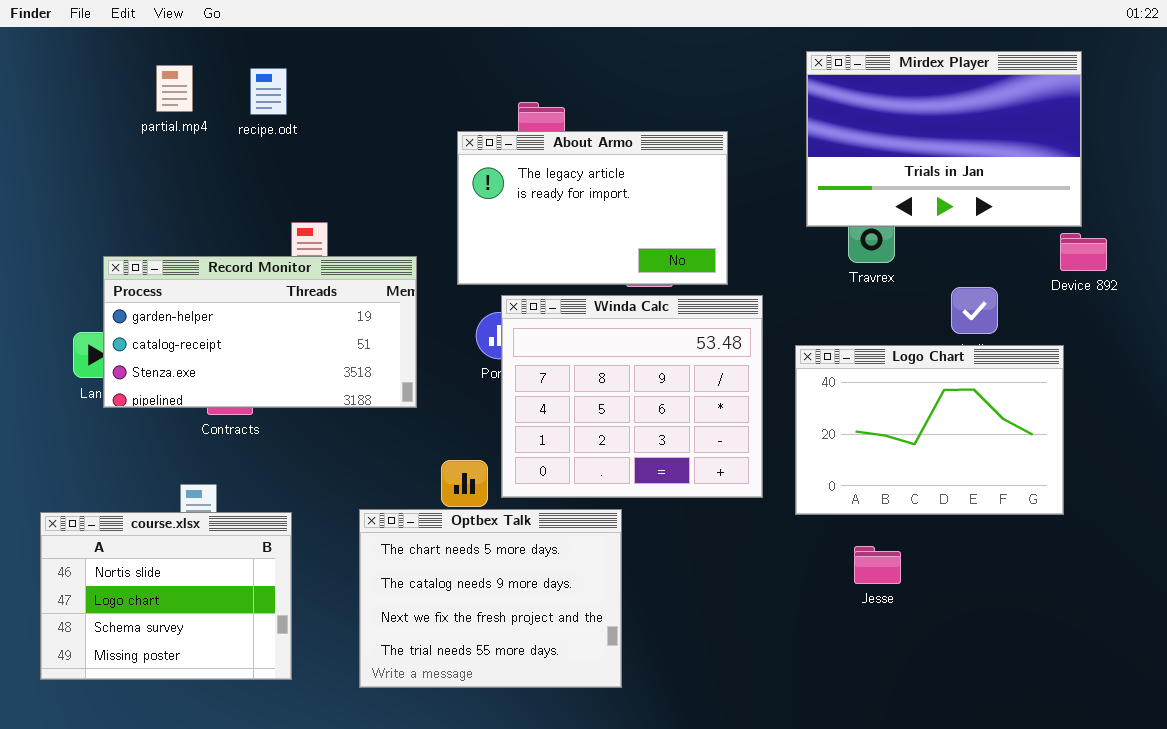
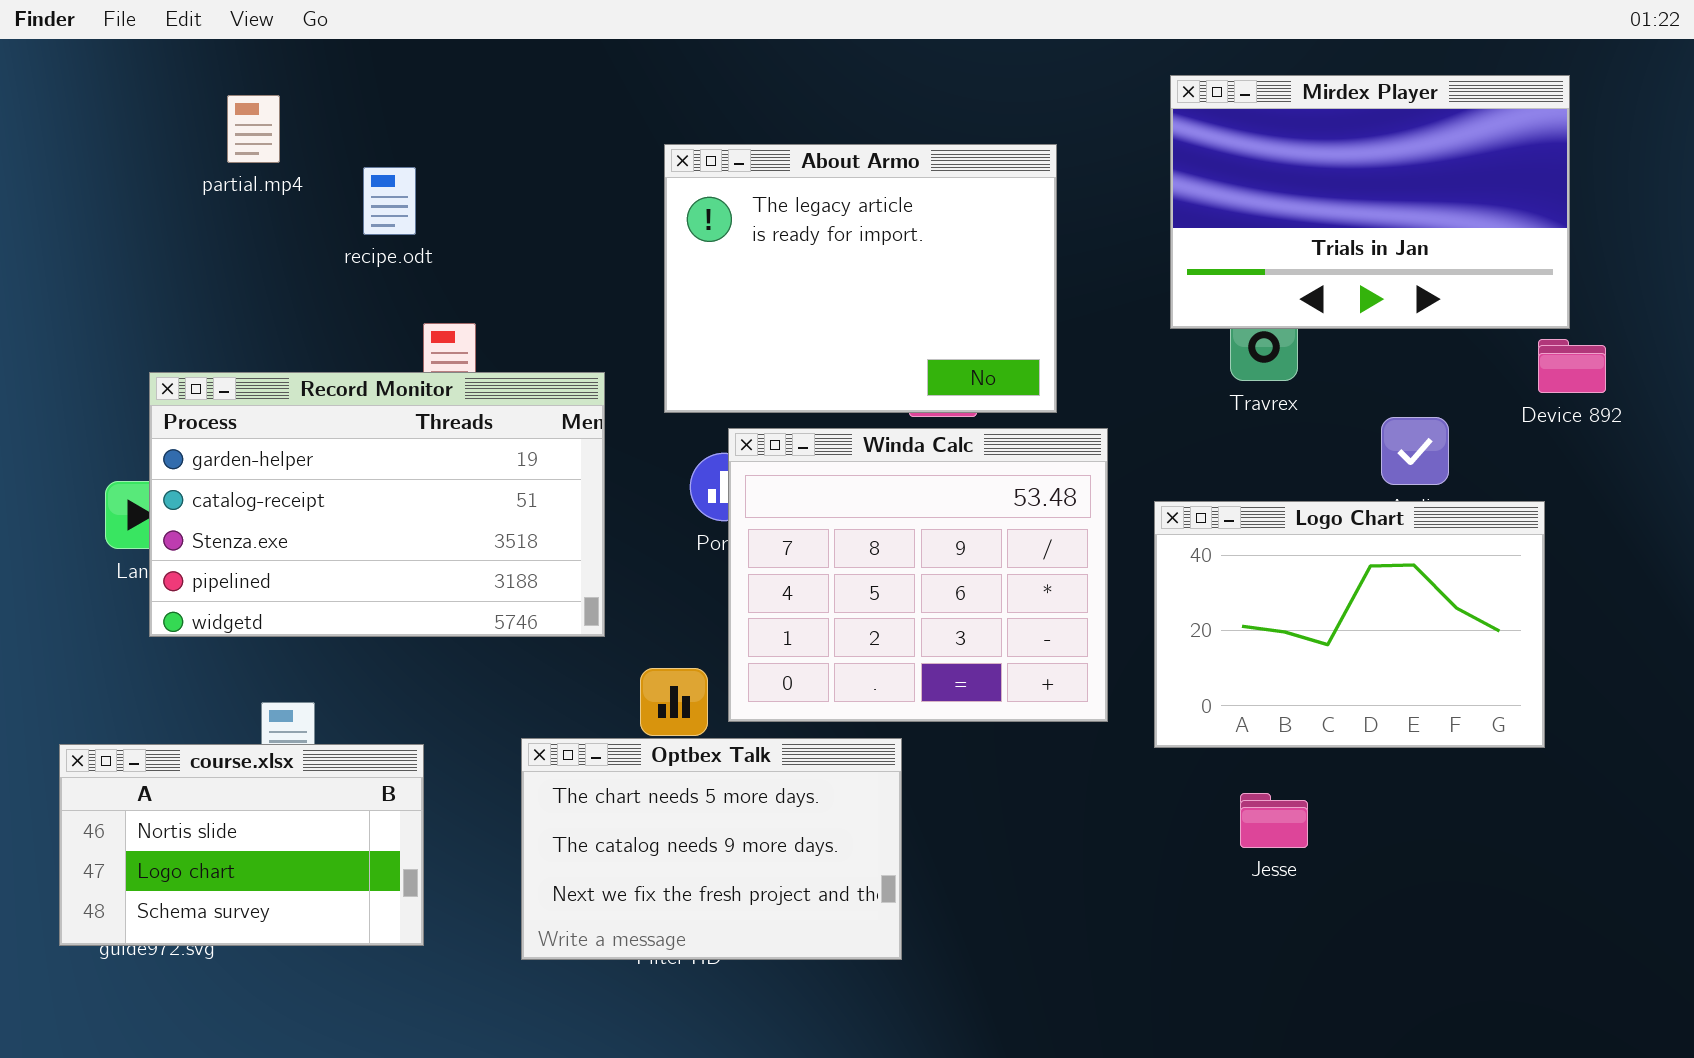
recipe.odt: [250,68,287,115] -> [363,167,416,235], moved
About Armo: [457,131,728,285] -> [664,144,1057,413], resized
Record Monitor: [103,256,417,408] -> [149,372,605,637], resized
Optbex Talk: [359,509,622,688] -> [521,738,902,960], resized
course.xlsx: [40,512,292,680] -> [59,744,424,946], resized

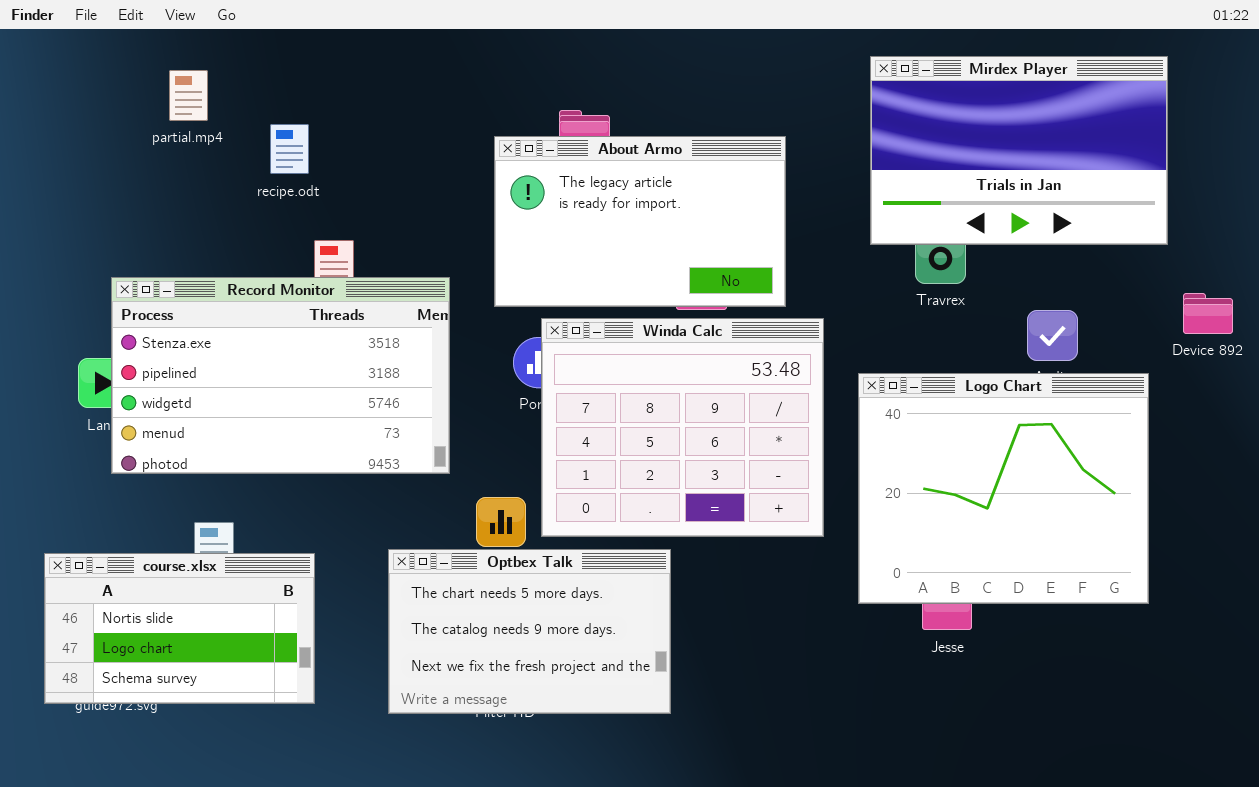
About Armo: [664,144,1057,413] -> [494,136,786,307], resized
Device 892: [1538,339,1606,393] -> [1183,293,1233,334], moved
Record Monitor: [149,372,605,637] -> [111,277,450,474], scrolled down 2 rows
Logo Chart: [1154,501,1545,748] -> [858,373,1149,604], resized

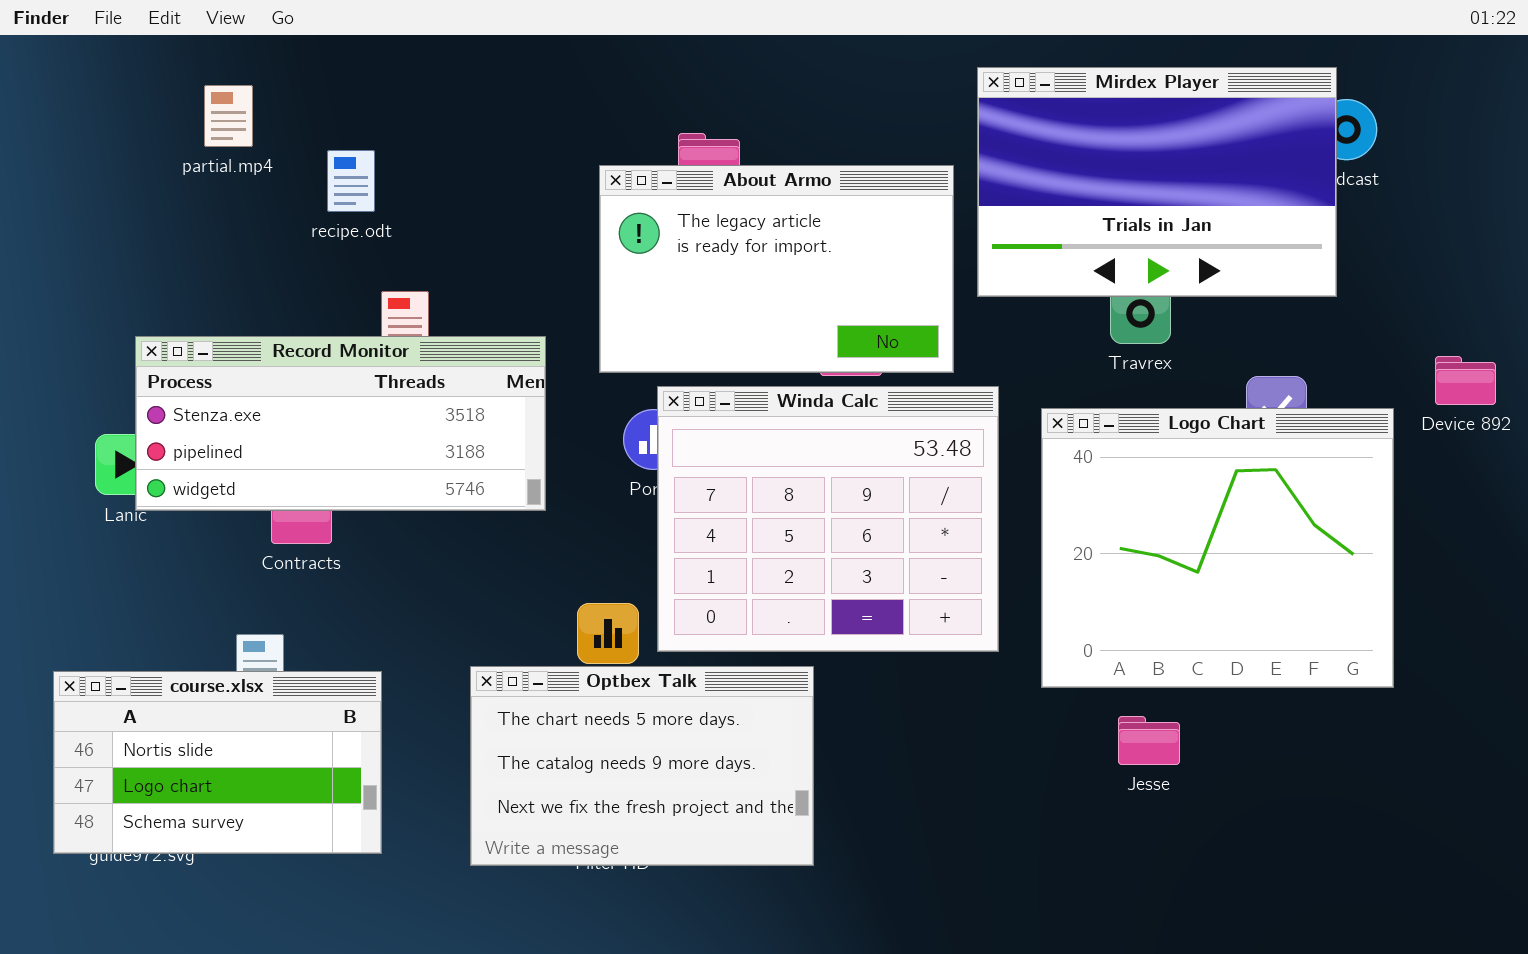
Mirdex Player: [870,56,1168,245] -> [977,67,1337,297], moved
Record Monitor: [111,277,450,474] -> [135,336,546,511], resized
Logo Chart: [858,373,1149,604] -> [1041,408,1394,688], moved

